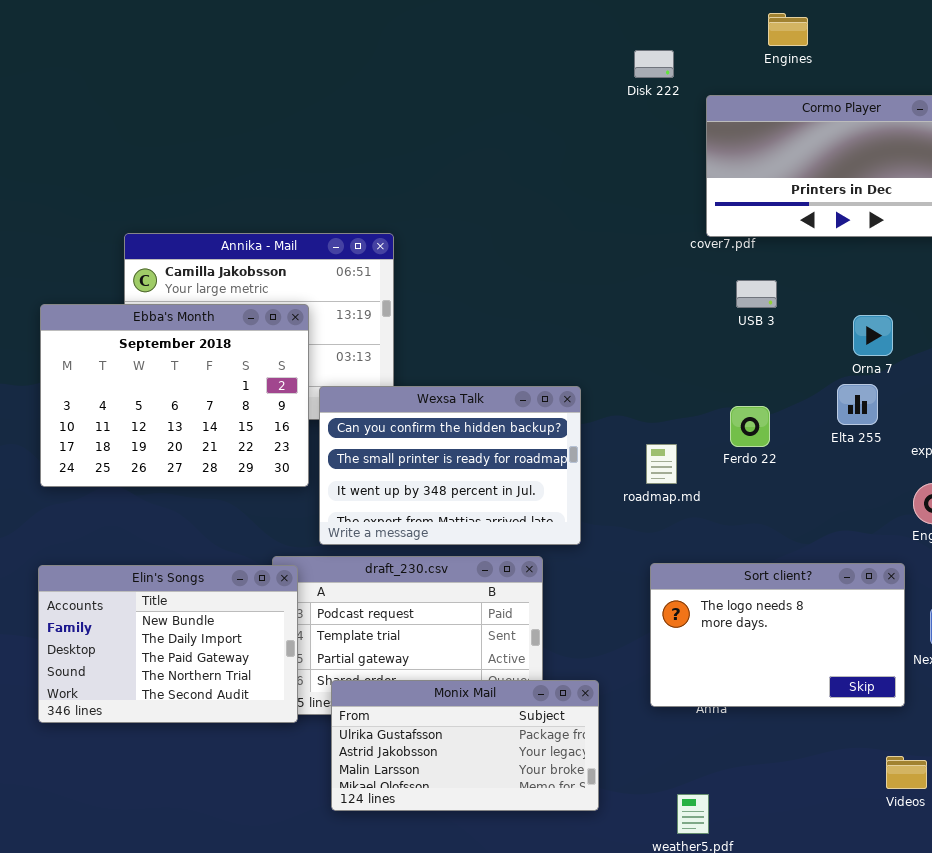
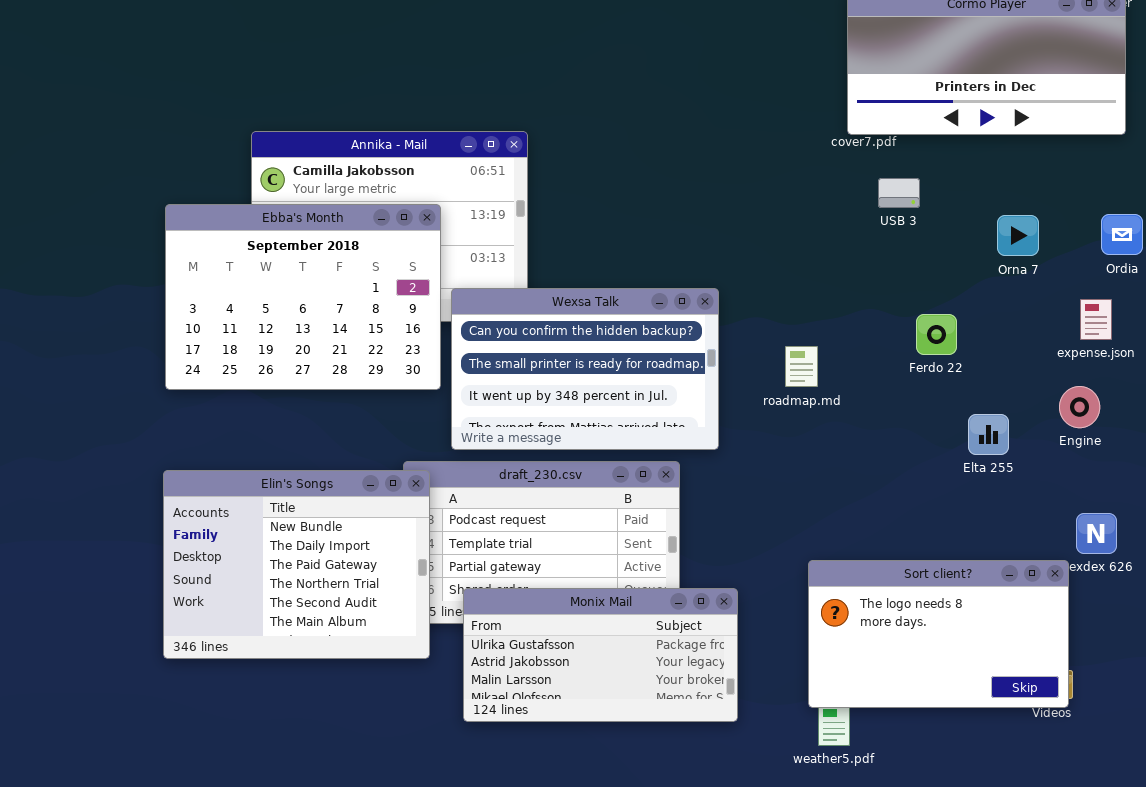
Elta 255: [837,384,878,425] -> [968,414,1009,455], moved
Ferdo 22: [730,406,770,447] -> [916,314,957,355], moved
Sort client?: [650,563,905,707] -> [808,560,1069,708], moved
Elin's Songs: [38,565,298,723] -> [163,470,430,659], resized

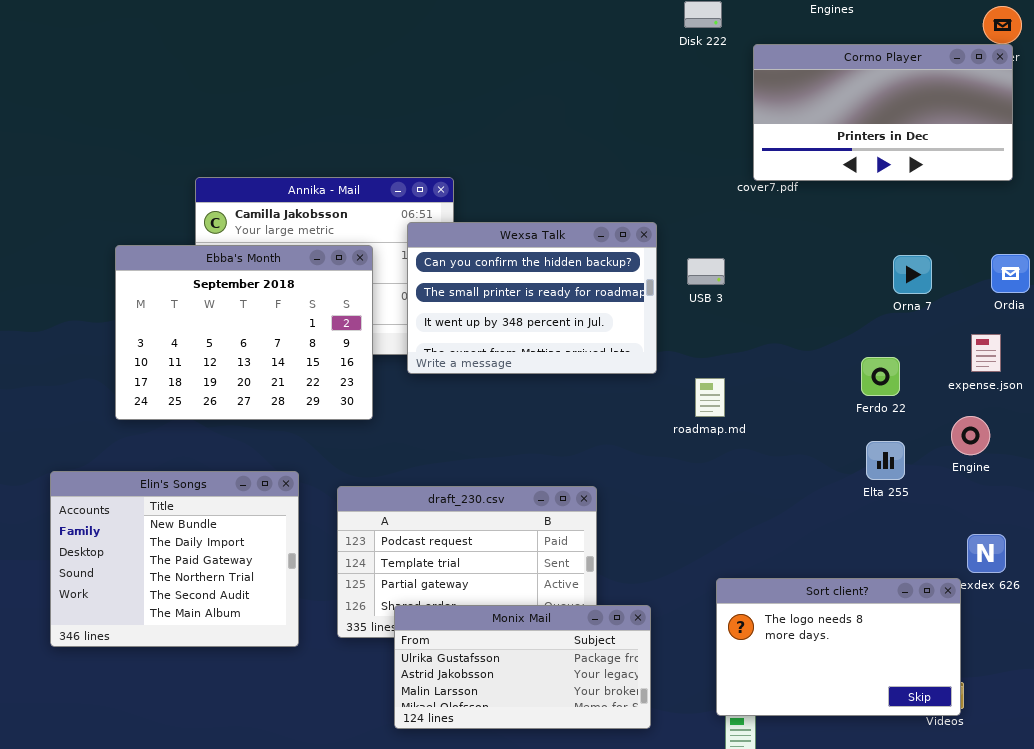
USB 3: [878,178,920,208] -> [687,258,725,285], moved
Wexsa Talk: [451,288,719,450] -> [407,222,657,374], moved
Ferdo 22: [916,314,957,355] -> [861,357,900,396], moved
Elin's Songs: [163,470,430,659] -> [50,471,299,647], moved

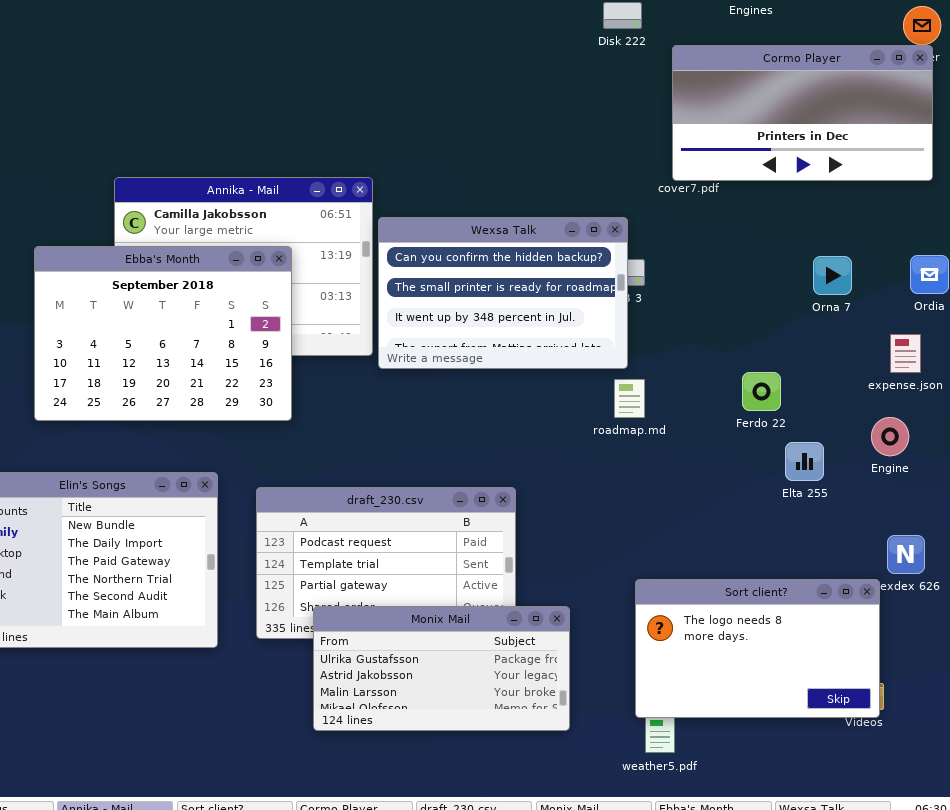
Wexsa Talk: [407,222,657,374] -> [378,217,628,369], moved
Ferdo 22: [861,357,900,396] -> [742,372,781,411], moved

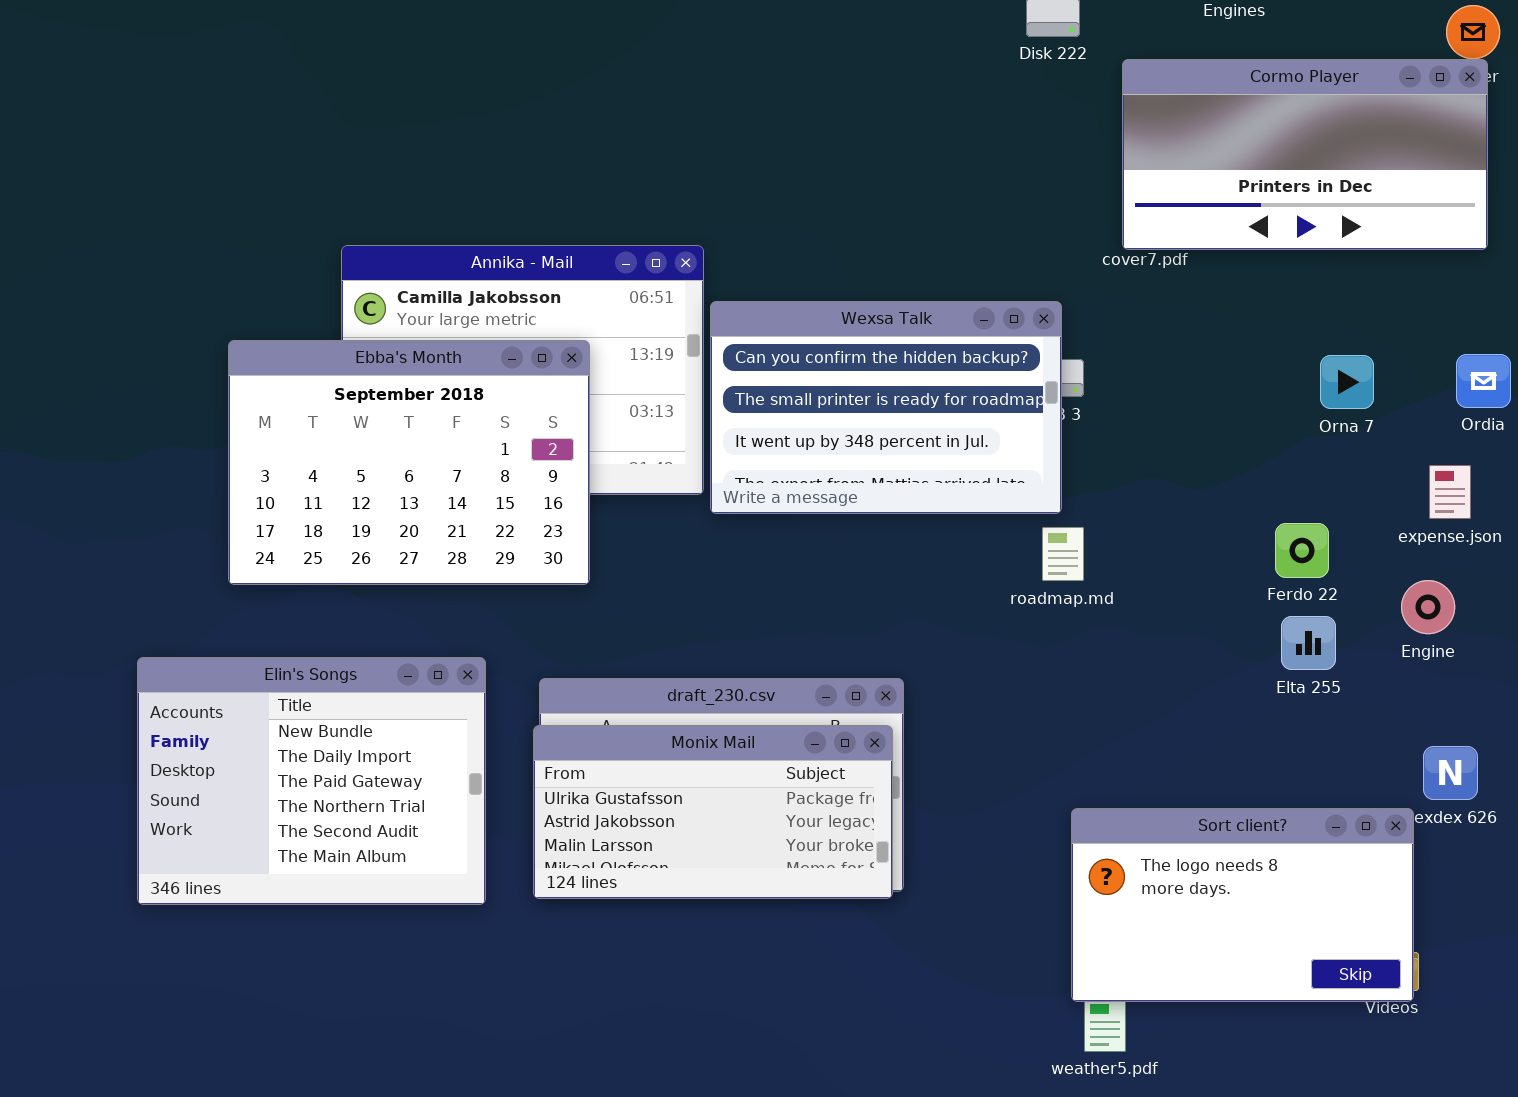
Ferdo 22: [742,372,781,411] -> [1275,523,1329,578], moved
Monix Mail: [313,606,570,731] -> [533,725,893,899], moved

